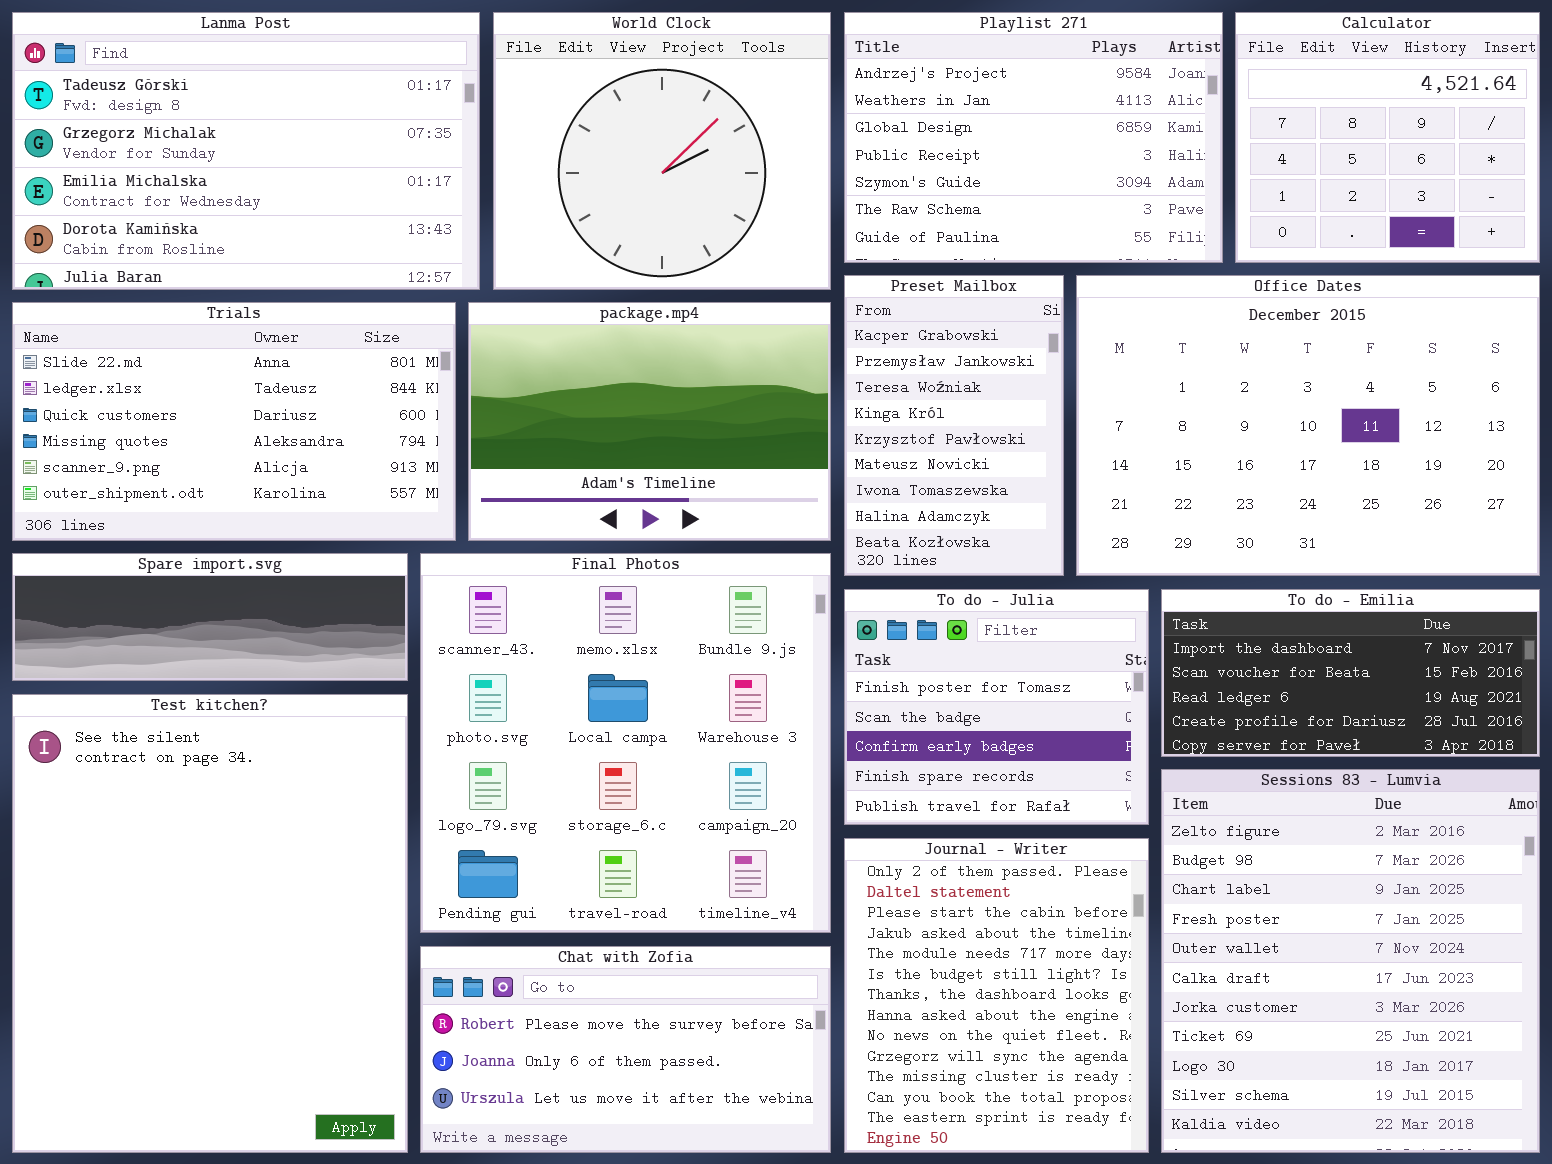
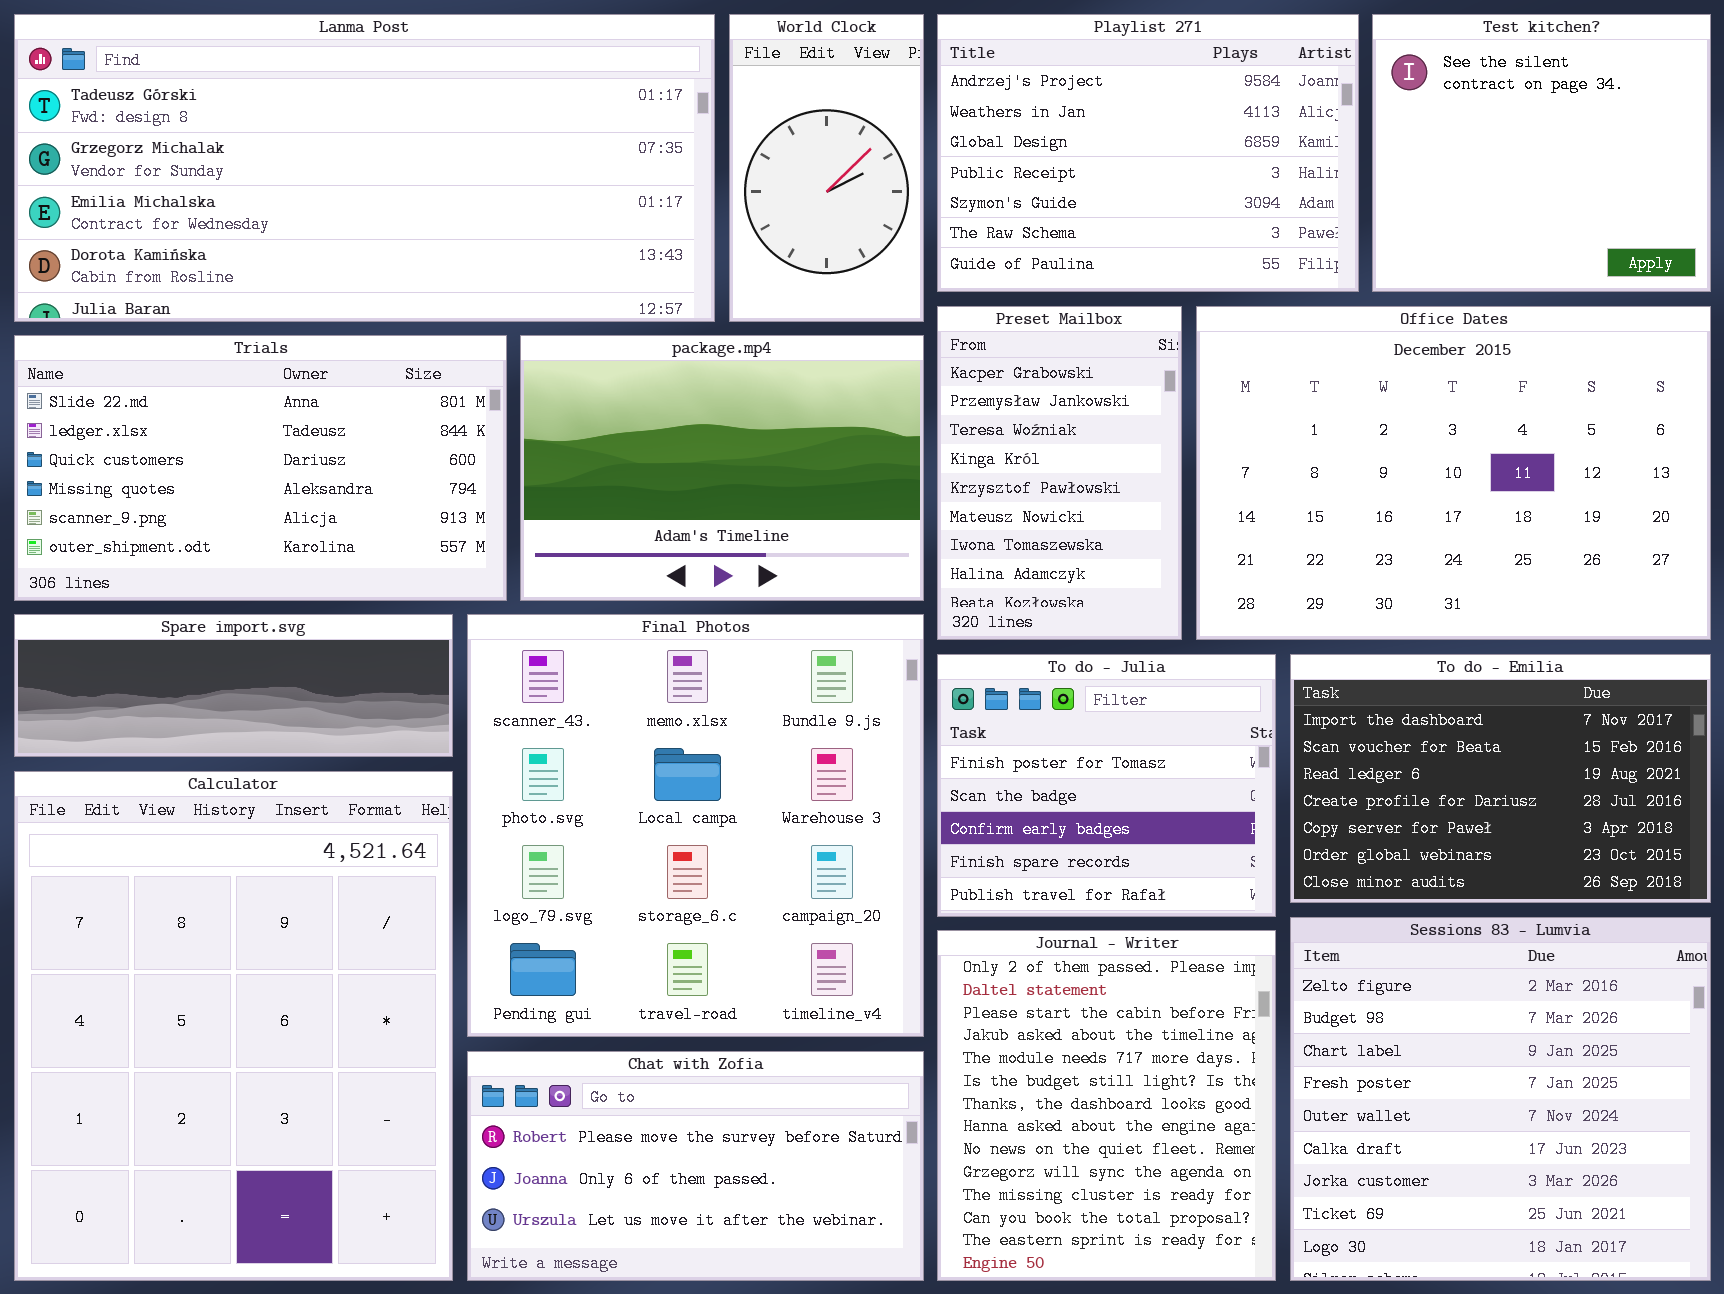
Lanma Post: [12,12,480,290] -> [14,14,715,322], resized
World Clock: [493,12,831,290] -> [729,14,924,322], resized
Calculator: [1235,12,1540,263] -> [14,771,453,1281], moved, resized
To do - Emilia: [1161,589,1540,757] -> [1290,654,1711,903], resized
Test kitchen?: [12,694,408,1153] -> [1372,14,1711,292], moved, resized
Sessions 83 - Lumvia: [1161,769,1540,1153] -> [1290,917,1711,1281], resized

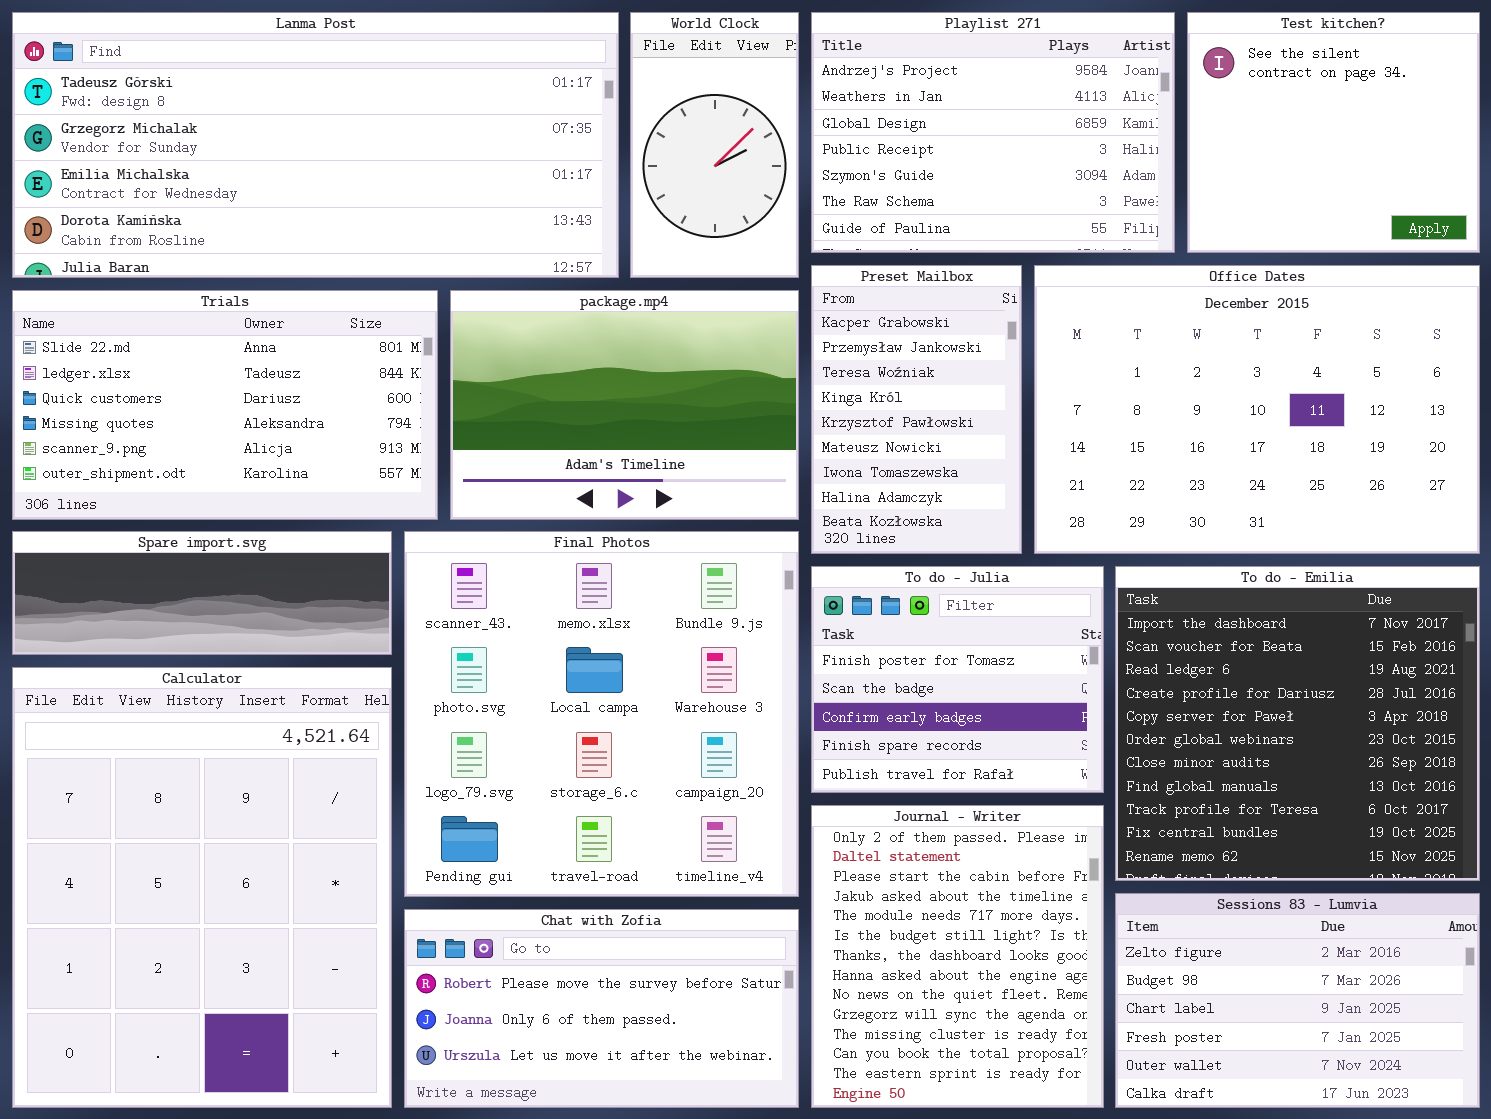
To do - Emilia: [1290,654,1711,903] -> [1115,566,1480,881], resized
Sessions 83 - Lumvia: [1290,917,1711,1281] -> [1115,893,1480,1108], resized

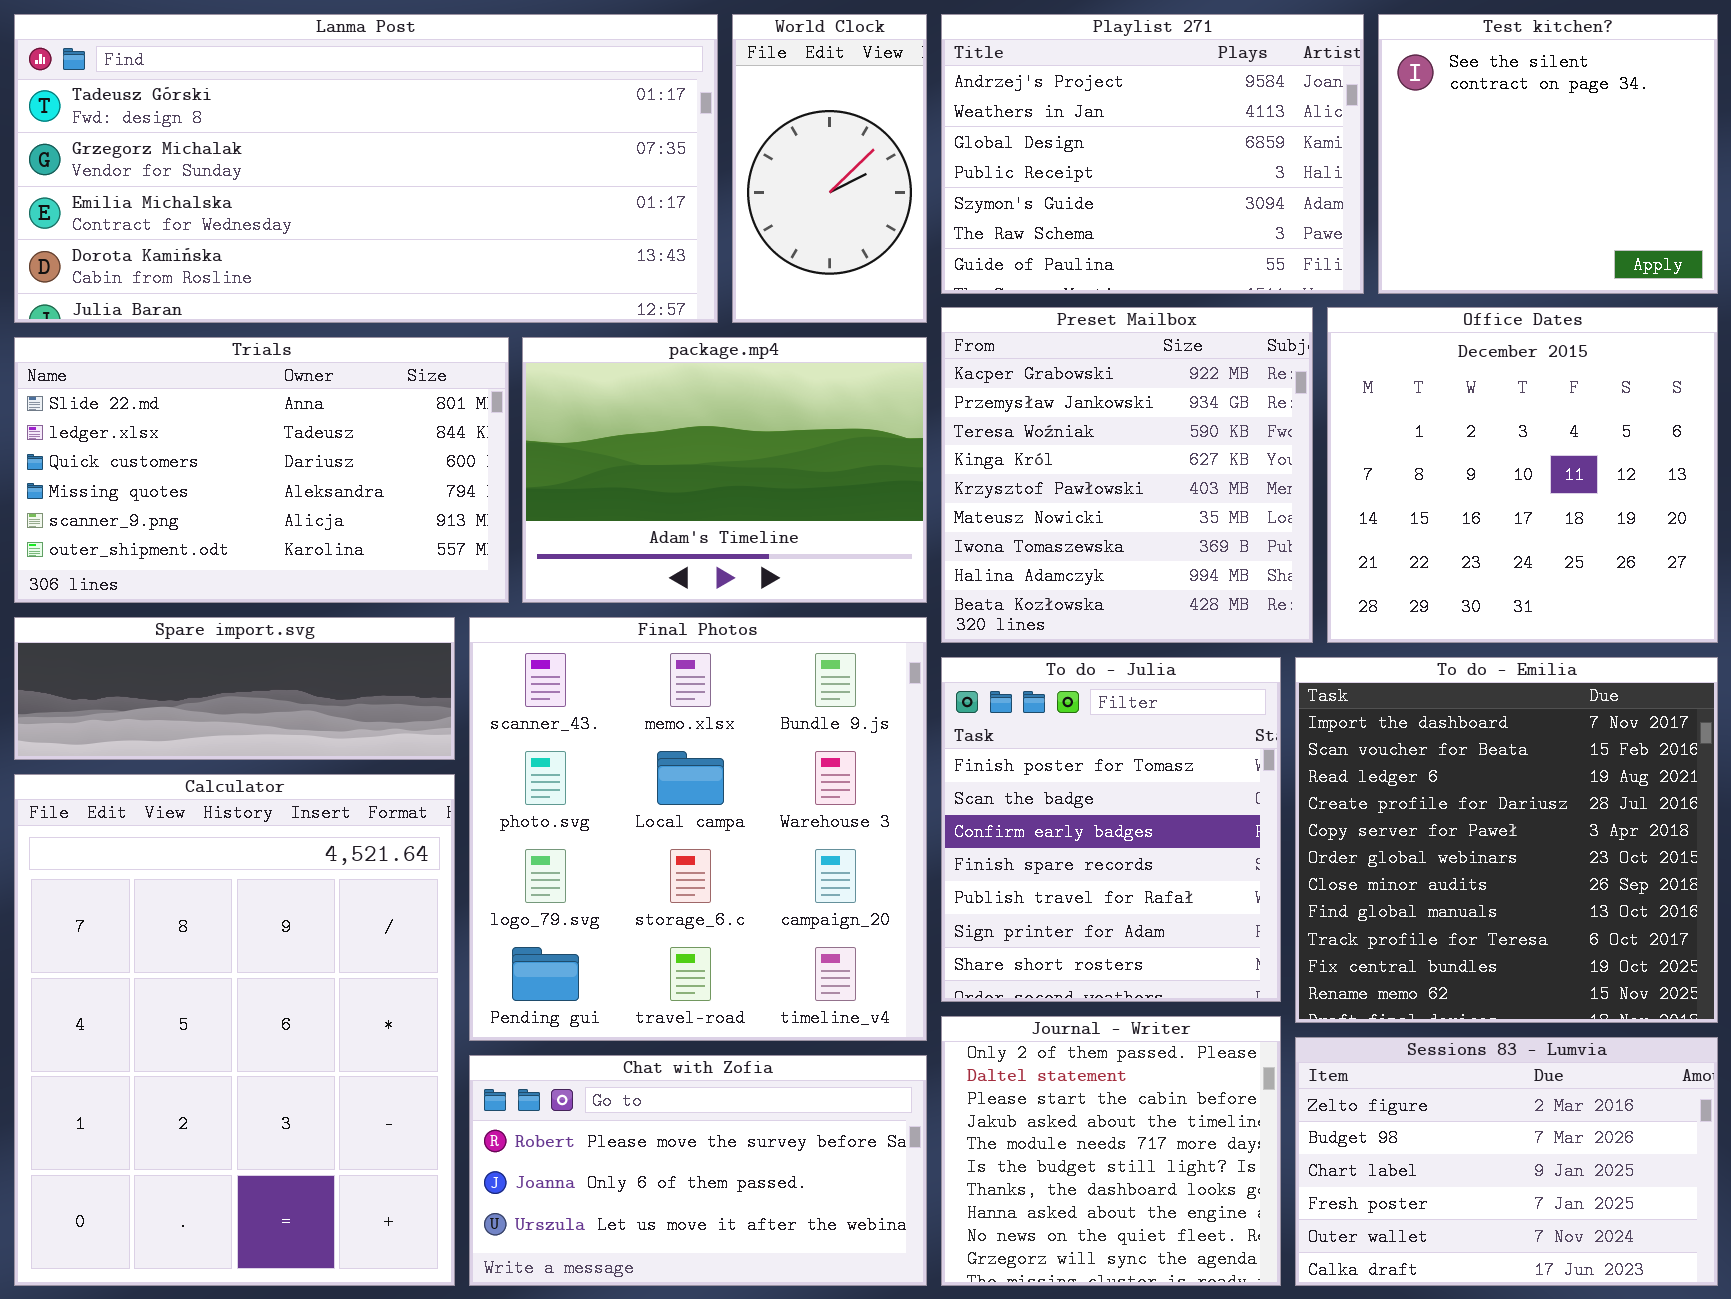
Preset Mailbox: [811,265,1022,554] -> [941,307,1313,643], resized
Office Dates: [1034,265,1480,554] -> [1327,307,1718,643], resized
To do - Julia: [811,566,1104,793] -> [941,657,1281,1002], resized
Journal - Writer: [811,805,1104,1108] -> [941,1016,1281,1286], resized

